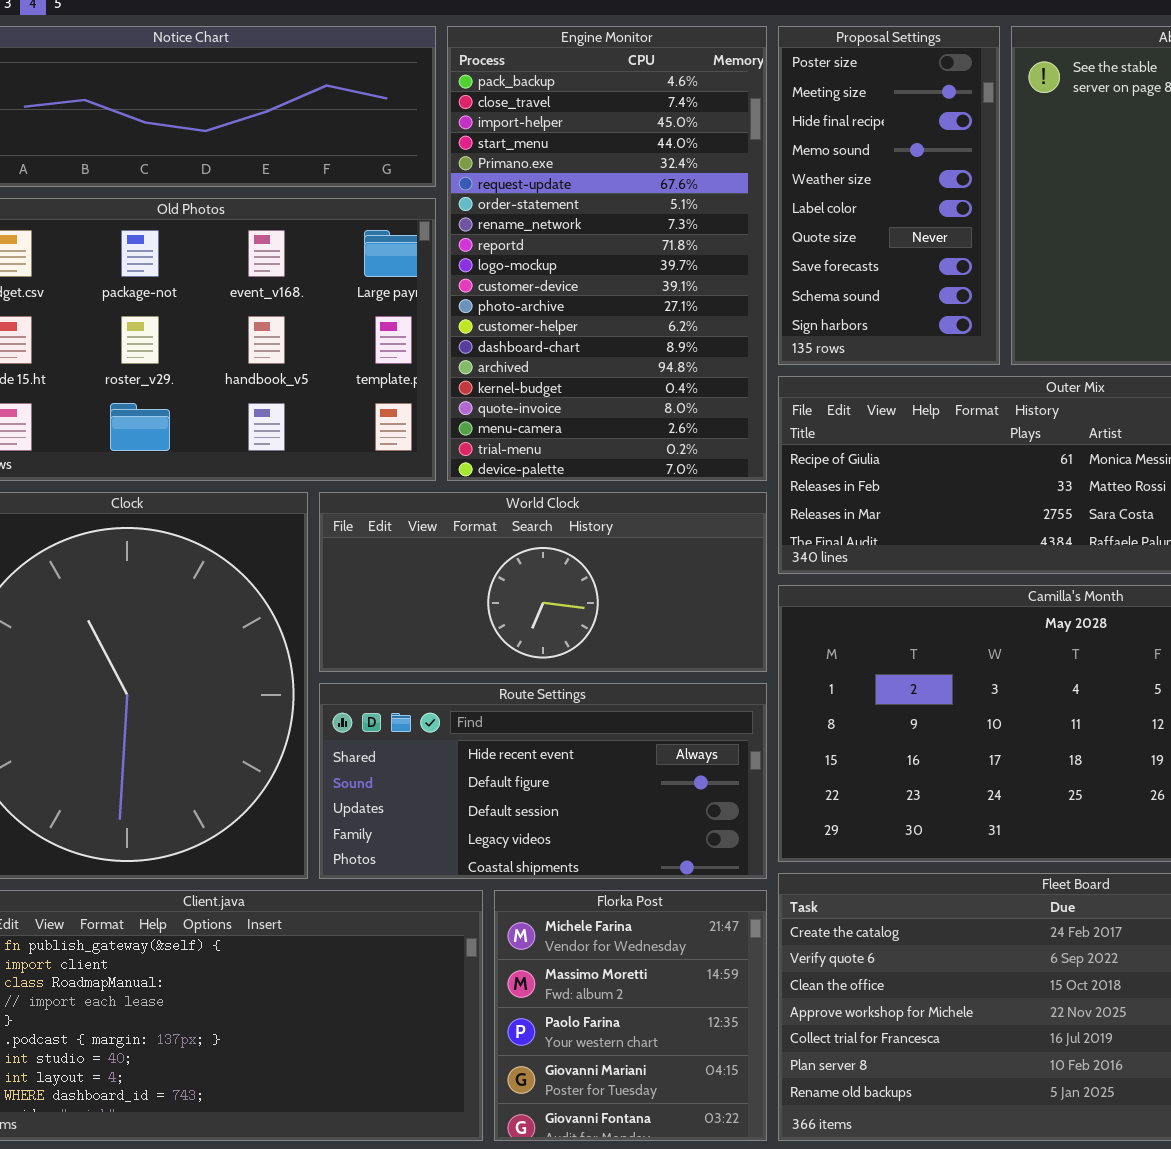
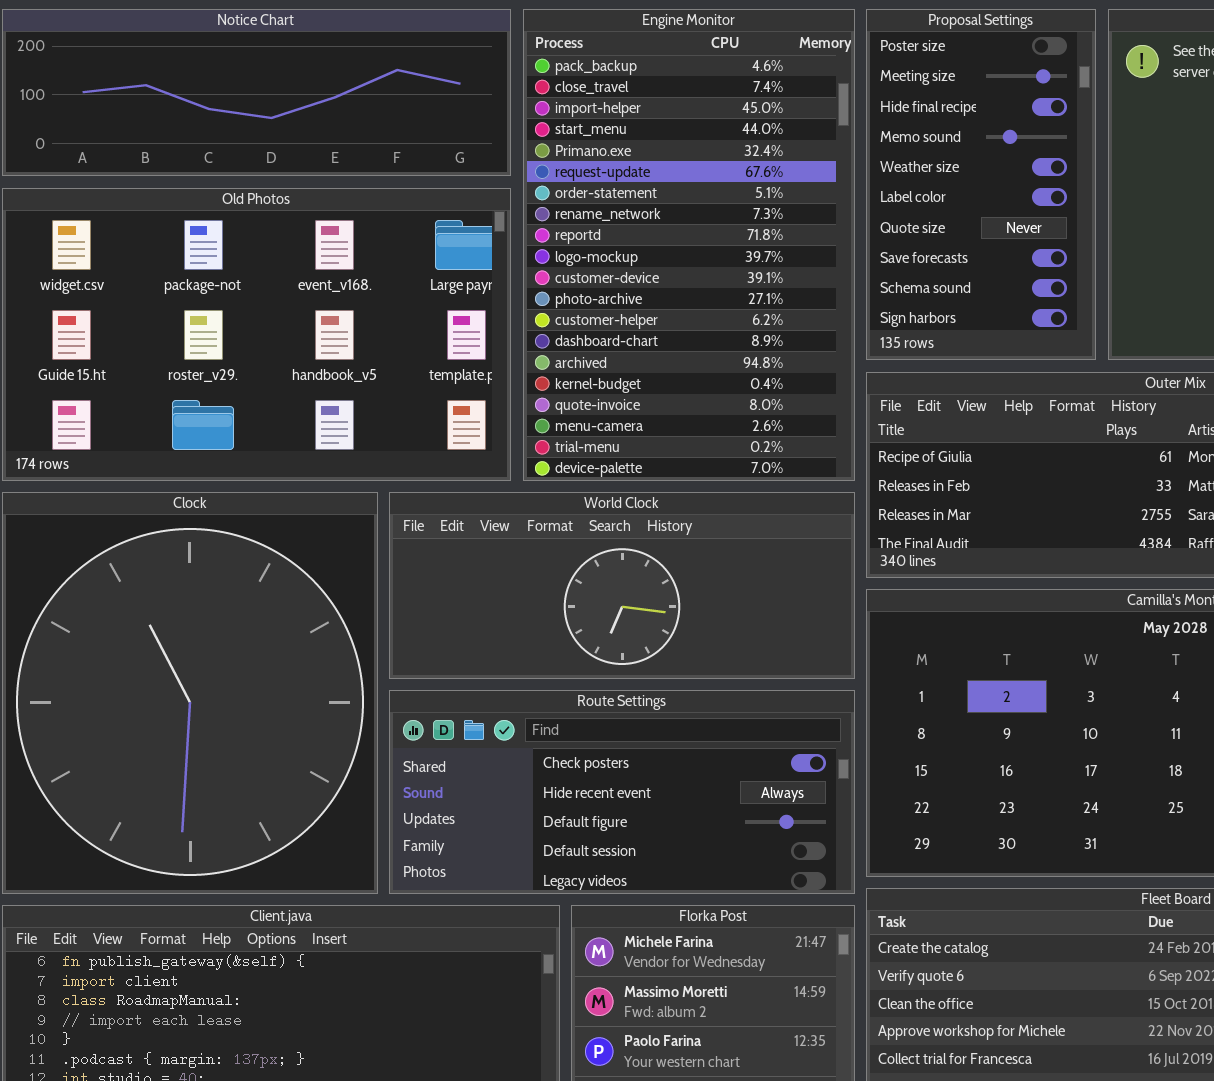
Route Settings: [319,683,767,879] -> [389,690,855,894], scrolled up 1 row

